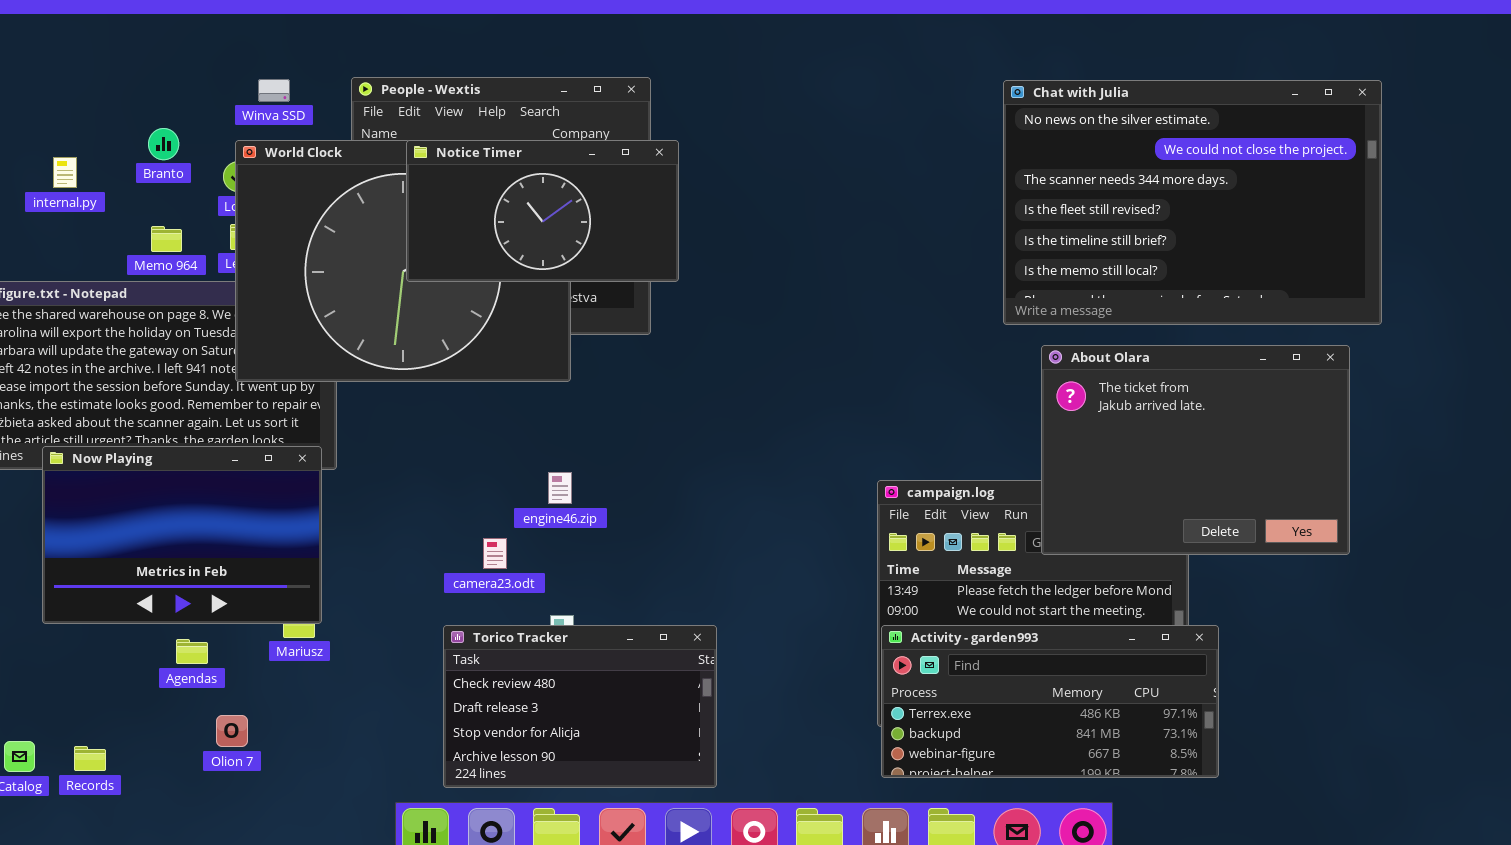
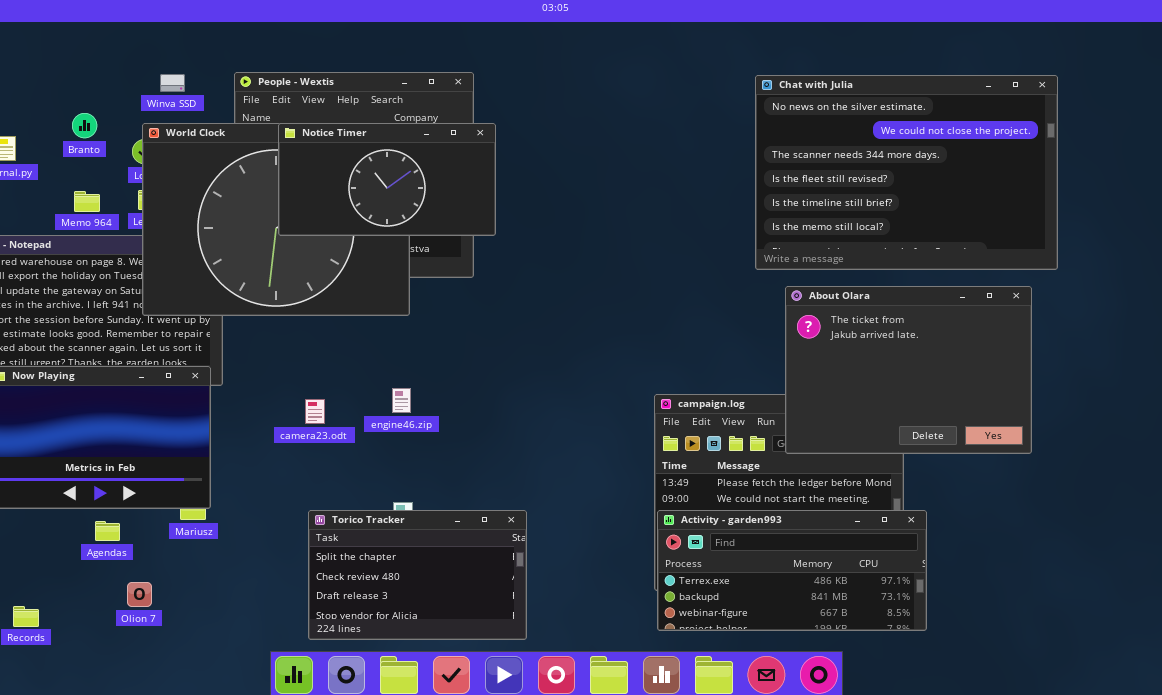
camera23.odt: [483,538,507,569] -> [305,399,325,424], moved
Torico Tracker: [443,625,717,788] -> [308,510,527,640], scrolled up 1 row

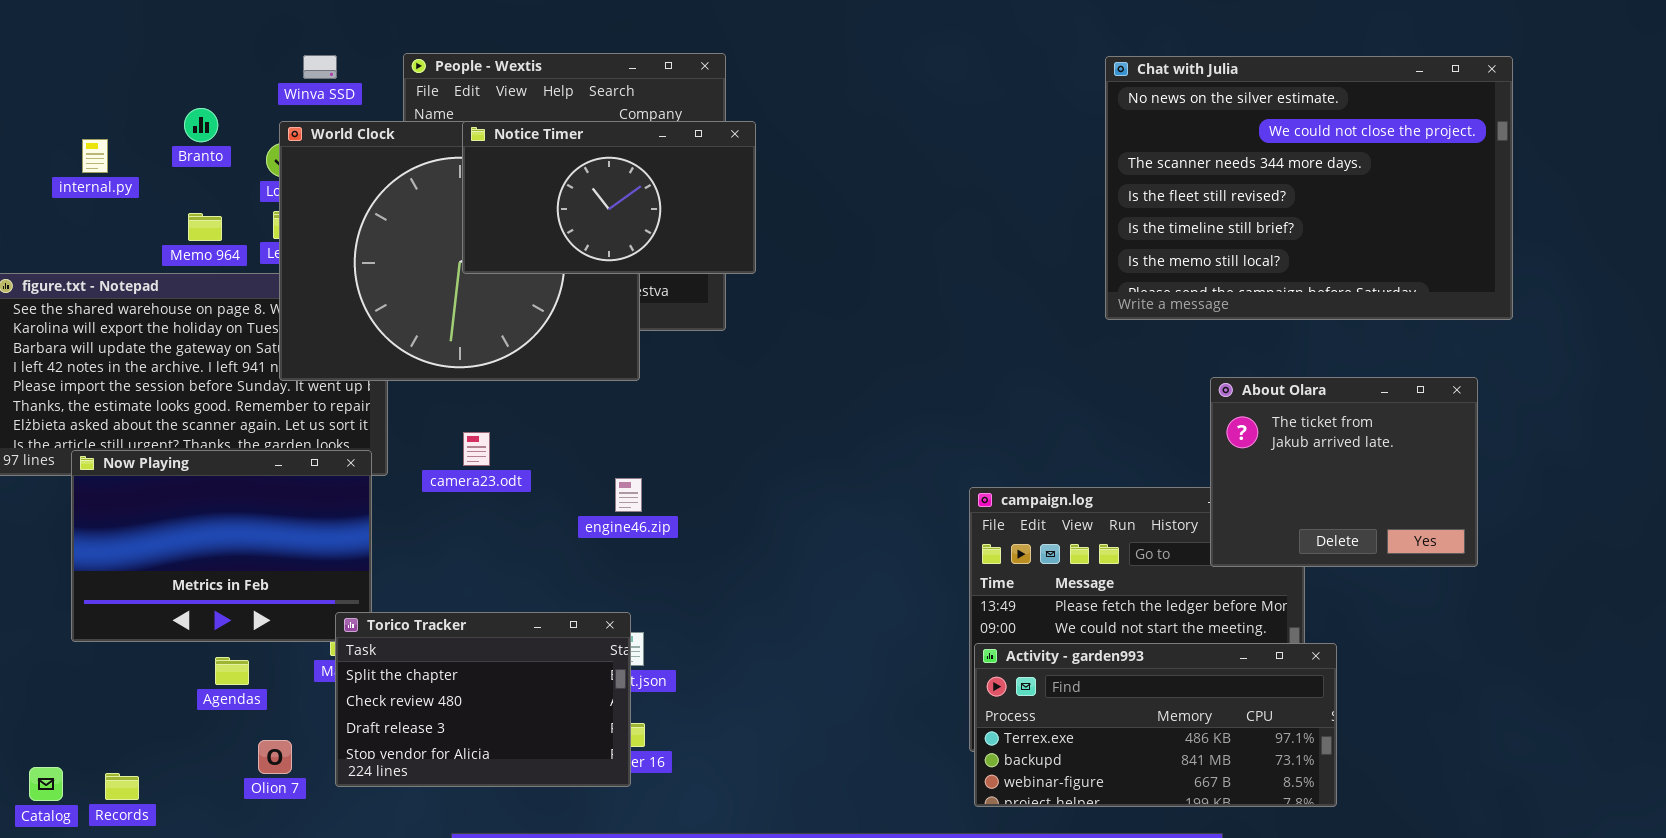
About Olara: [785,286,1032,454] -> [1210,377,1478,567], resized
camera23.odt: [305,399,325,424] -> [463,432,490,466], moved
Torico Tracker: [308,510,527,640] -> [335,612,631,787], moved

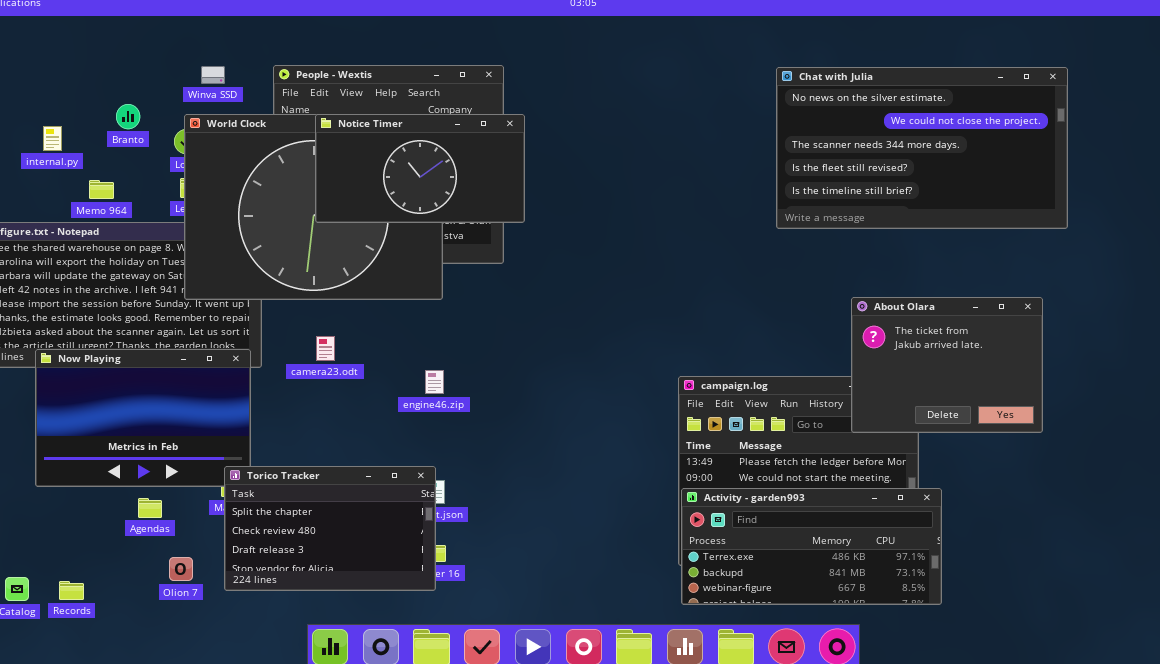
Chat with Julia: [1105,56,1513,320] -> [776,67,1068,229], resized
Memo 964: [188,213,222,241] -> [89,180,114,199], moved

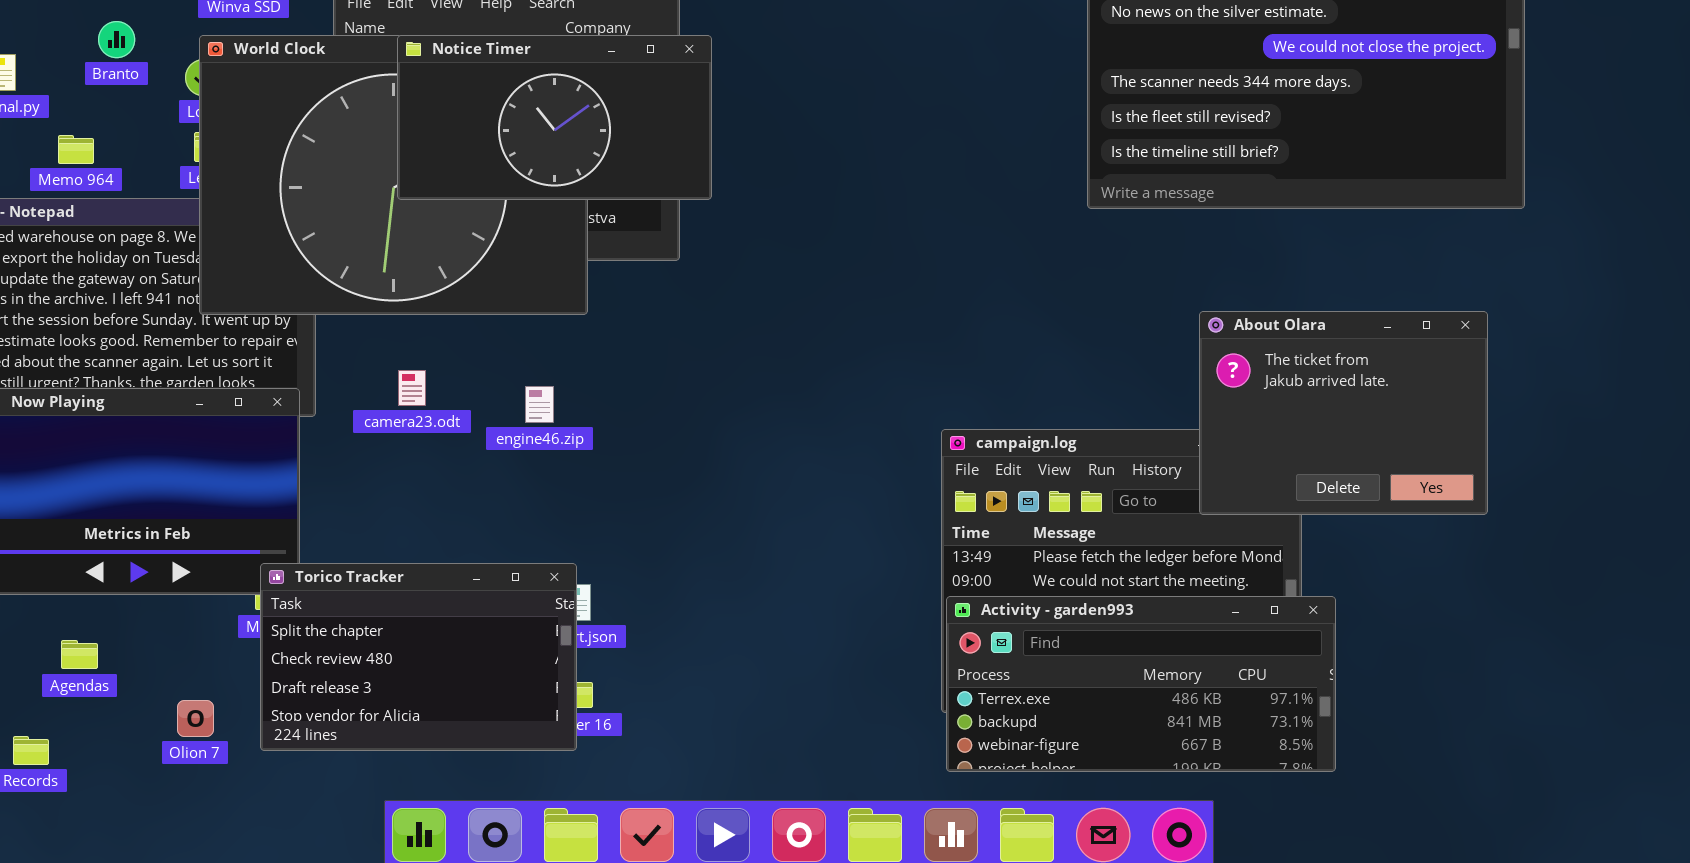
engine46.zip: [425,370,444,394] -> [525,386,554,423], moved
Agendas: [138,498,162,518] -> [61,640,98,669], moved

